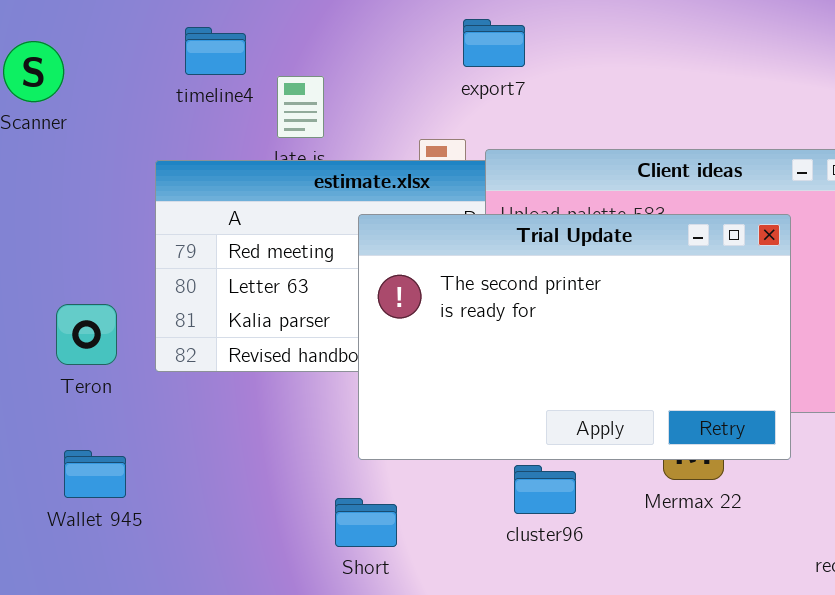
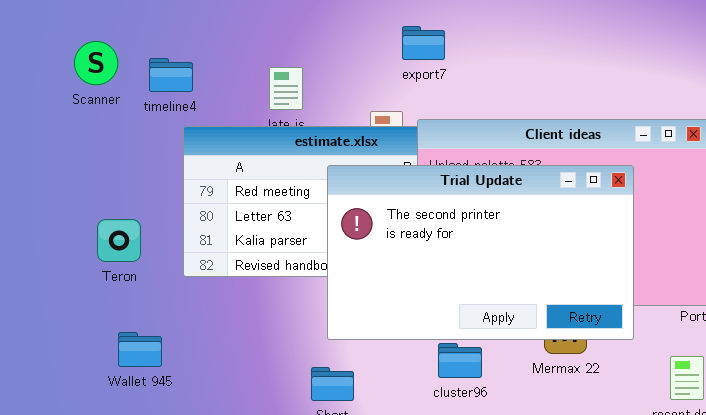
timeline4: [185,27,246,75] -> [149,58,193,92], moved
Teron: [56,304,117,365] -> [97,219,141,262], moved

